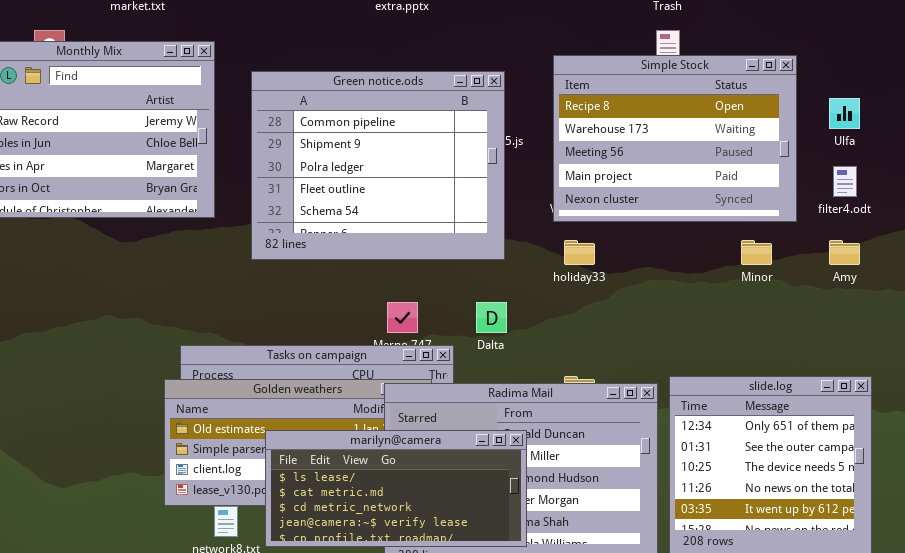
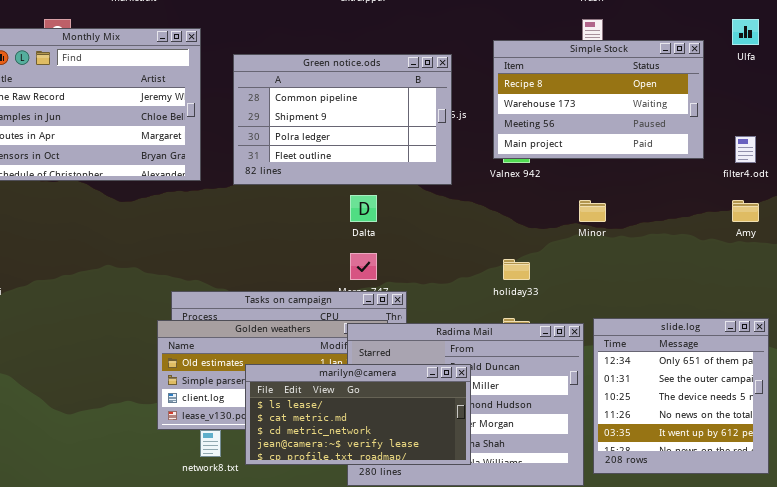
Simple Stock: [553,55,797,222] -> [493,40,704,159], resized
Green notice.ods: [251,71,505,260] -> [233,54,452,185], resized
Ulfa: [829,98,860,129] -> [732,19,759,45], moved
holiday33: [564,240,595,265] -> [503,259,530,280], moved
Minor: [741,240,772,265] -> [579,200,606,222], moved
Dalta: [476,302,507,333] -> [350,195,377,222], moved

